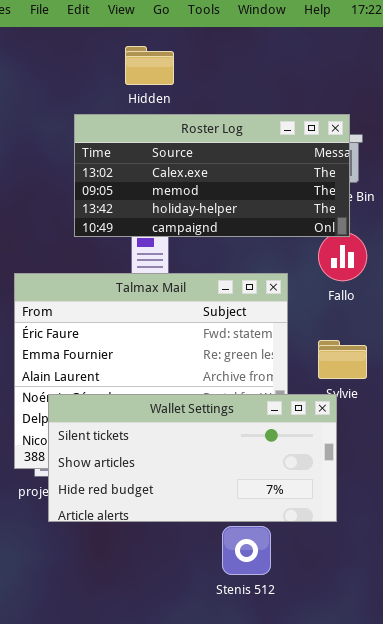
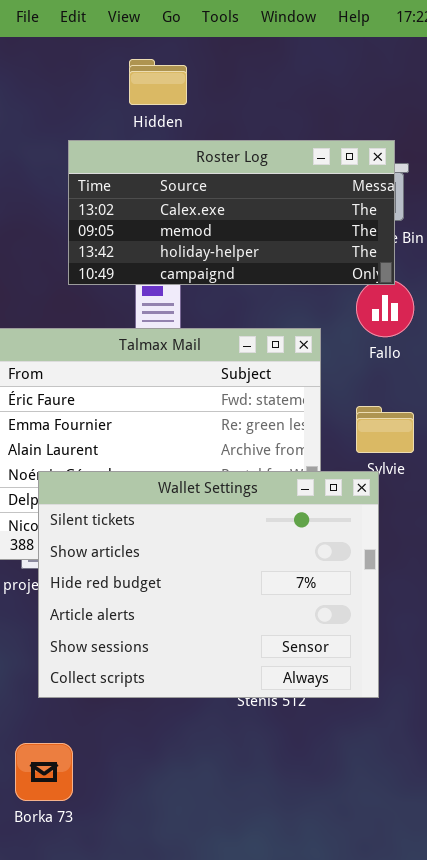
Wallet Settings: [48,394,337,522] -> [38,471,379,698], resized

